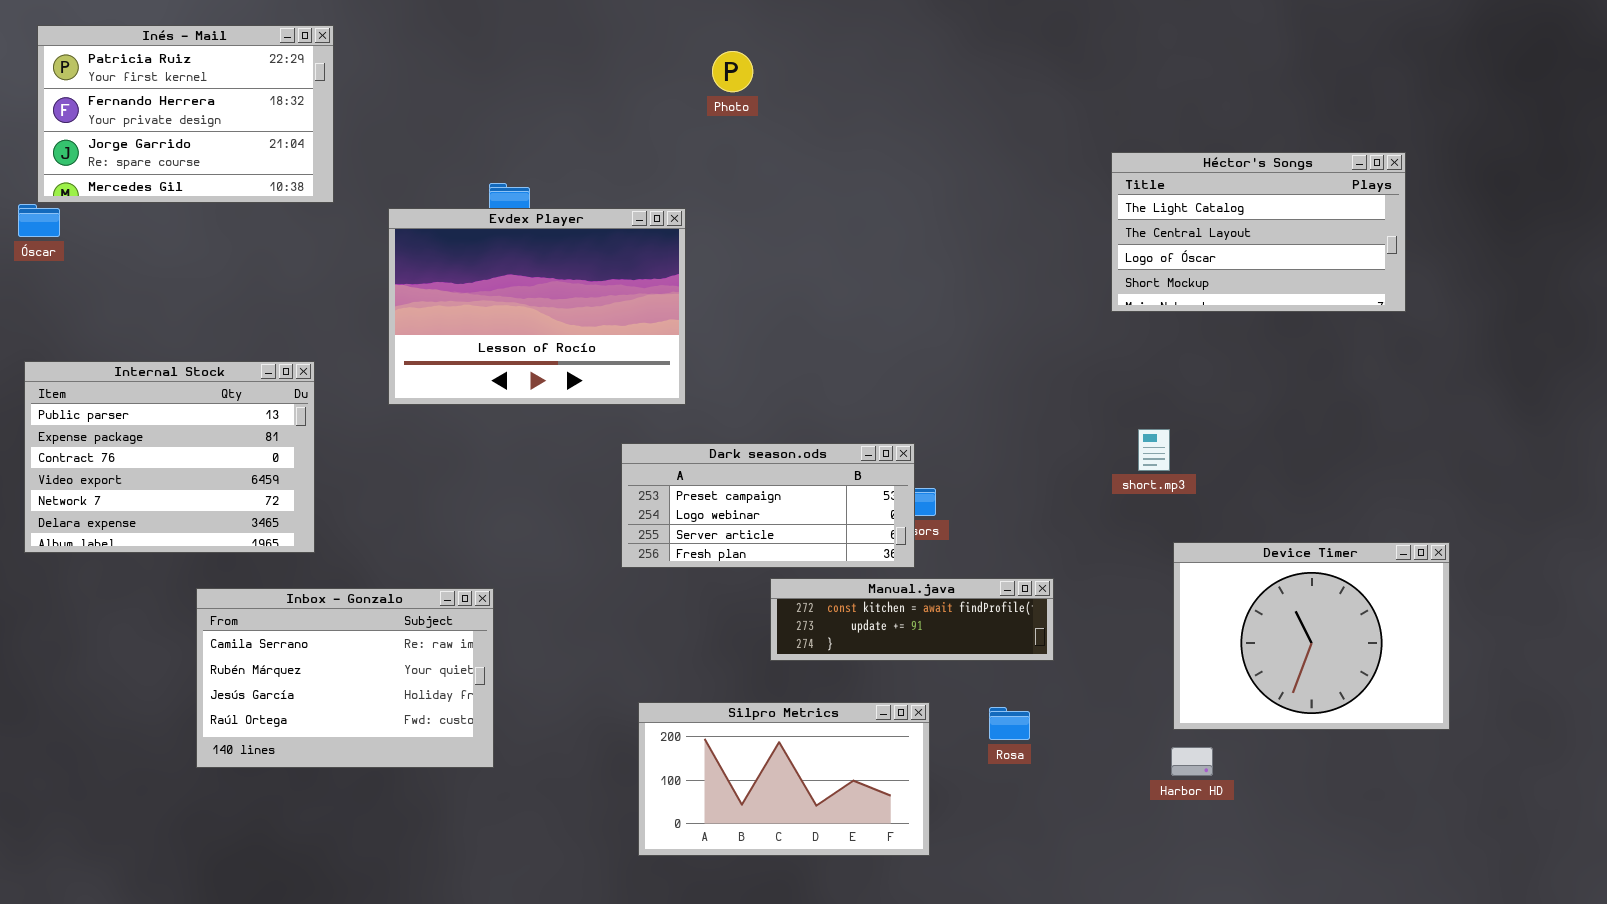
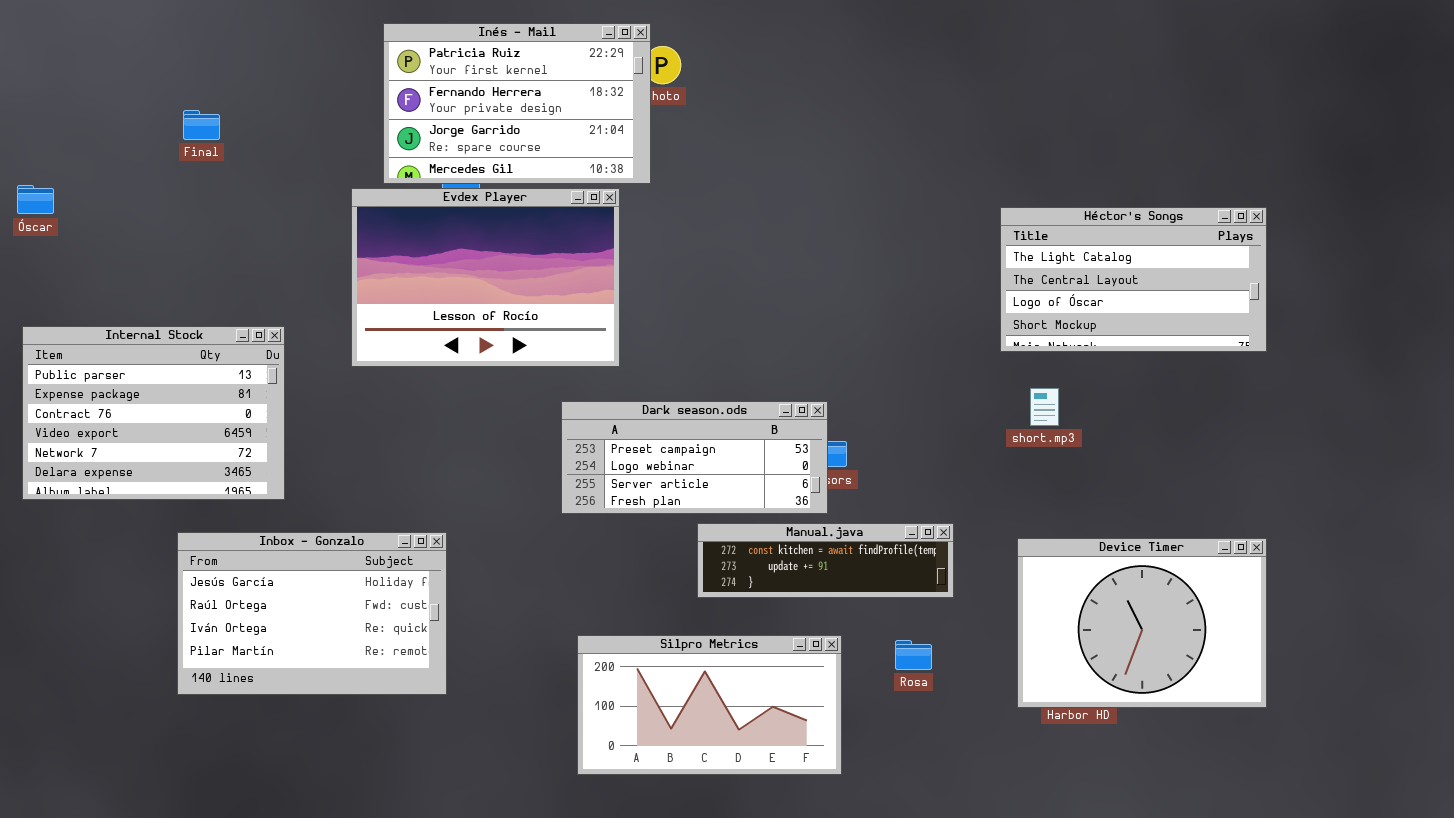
Inés - Mail: [37,25,334,203] -> [383,23,651,184], moved
Héctor's Songs: [1111,152,1406,312] -> [1000,207,1267,352], moved
Device Timer: [1173,542,1450,730] -> [1017,538,1267,708], moved
Inbox - Gonzalo: [196,588,494,768] -> [177,532,447,695], scrolled down 2 rows

